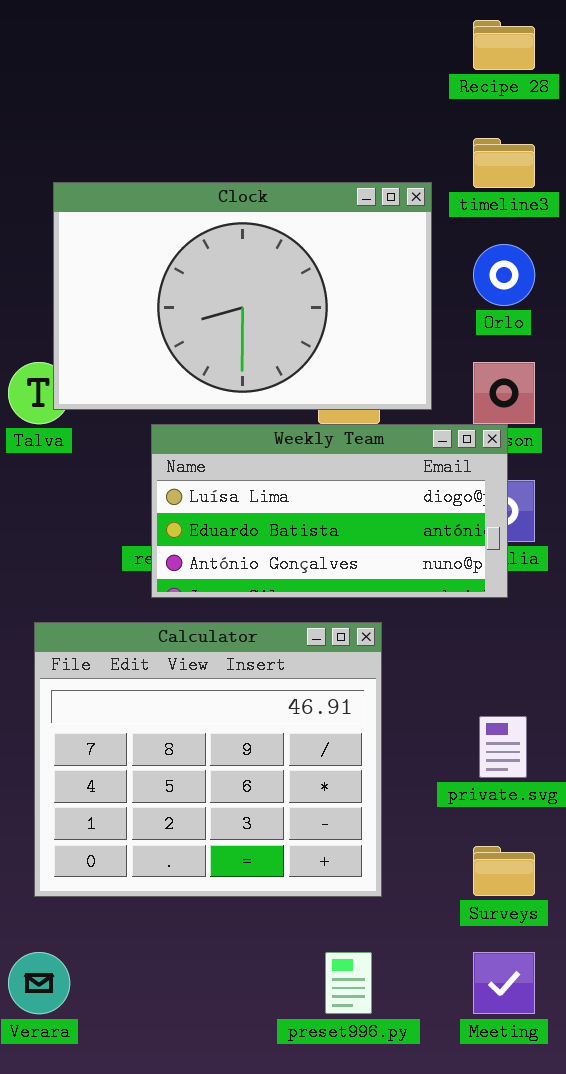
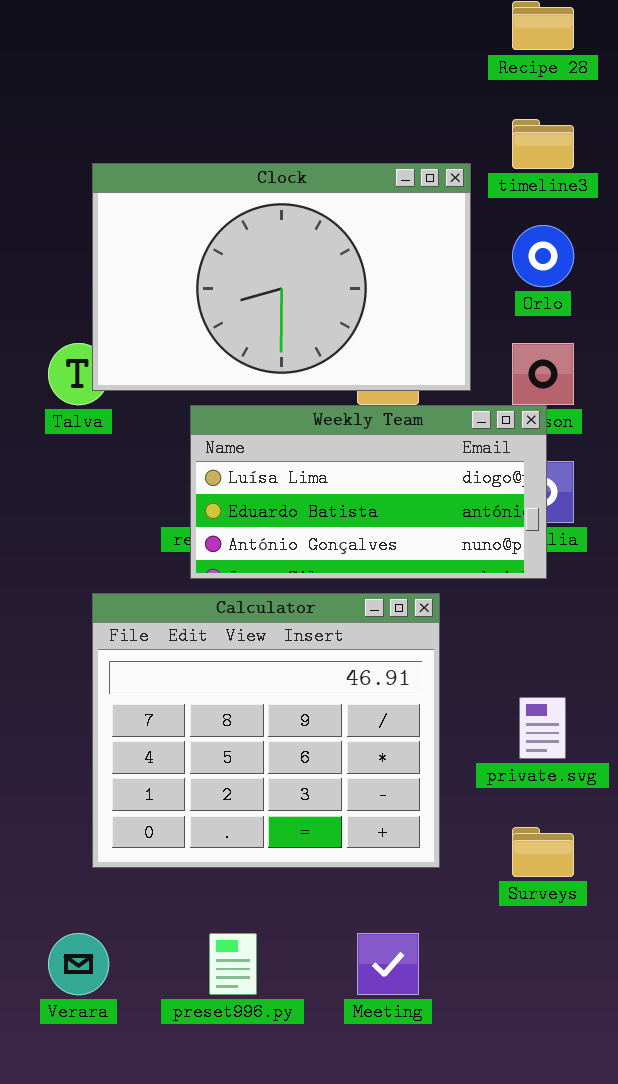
Calculator: [34,622,382,897] -> [92,593,440,868], moved
preset996.py: [325,952,372,1014] -> [209,933,257,995], moved
Meeting: [473,952,535,1014] -> [357,933,419,995], moved

